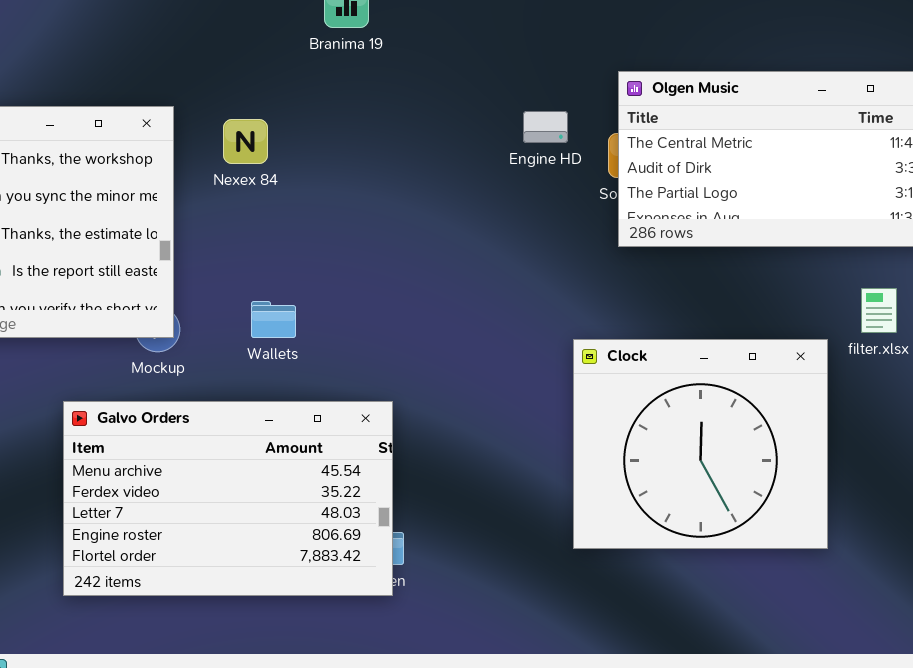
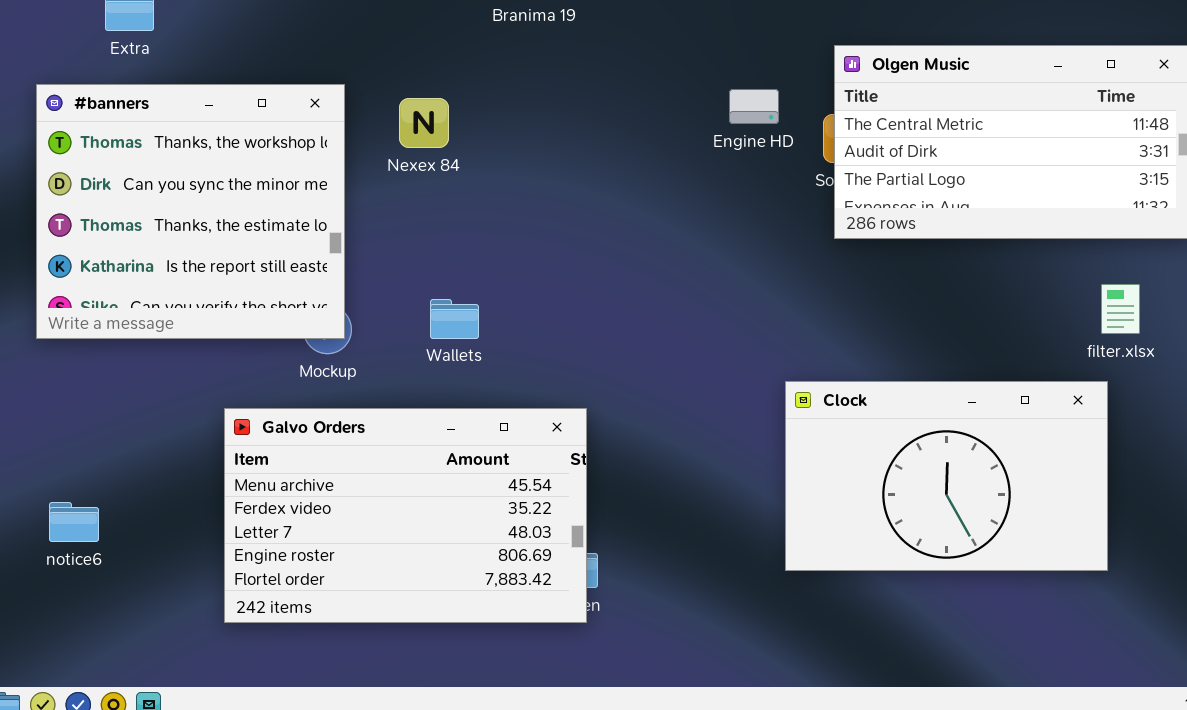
Clock: [573,339,828,549] -> [785,381,1108,571], resized

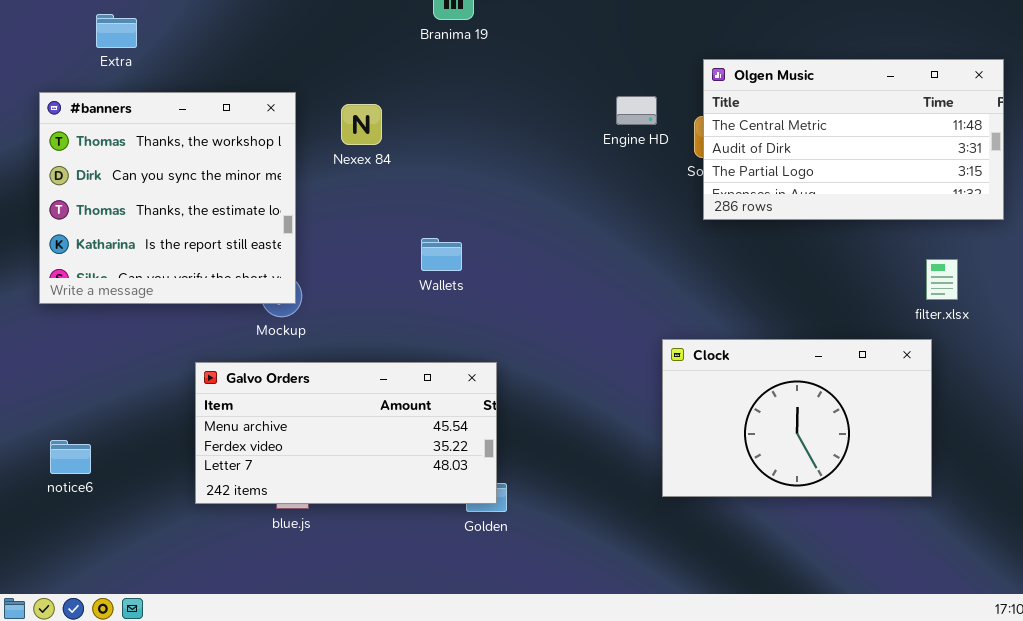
Wallets: [430,299,479,339] -> [421,238,462,271], moved
Galvo Orders: [224,408,587,623] -> [195,362,497,504], resized

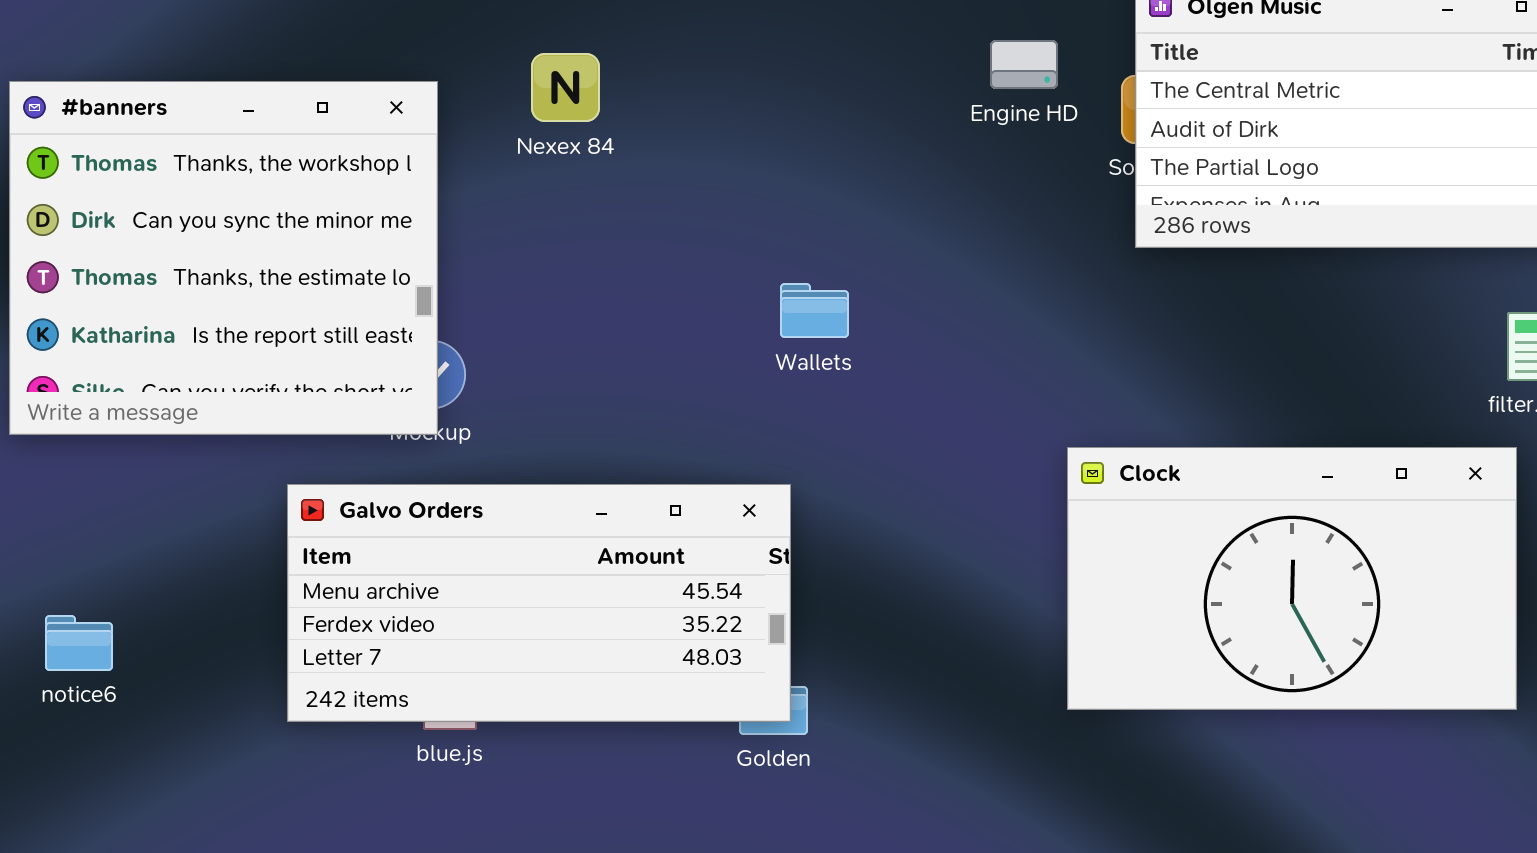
#banners: [39,92,296,304] -> [9,81,438,435], moved
Wallets: [421,238,462,271] -> [780,283,849,338], moved

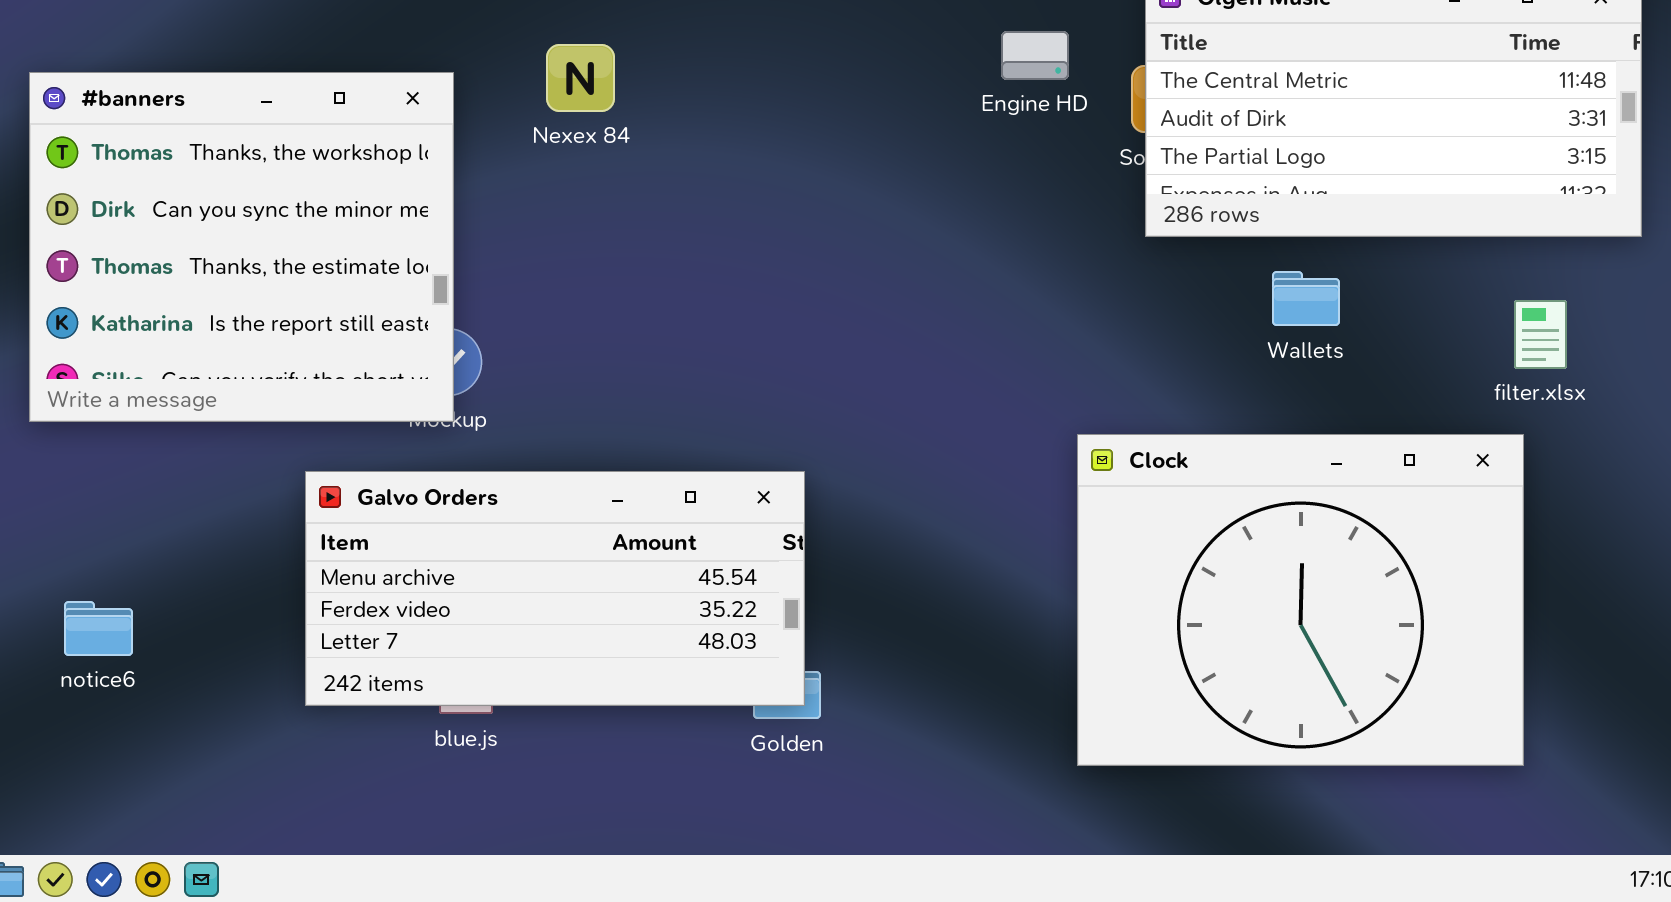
Wallets: [780,283,849,338] -> [1272,271,1340,326], moved
Clock: [1067,447,1517,710] -> [1077,434,1524,766], resized

